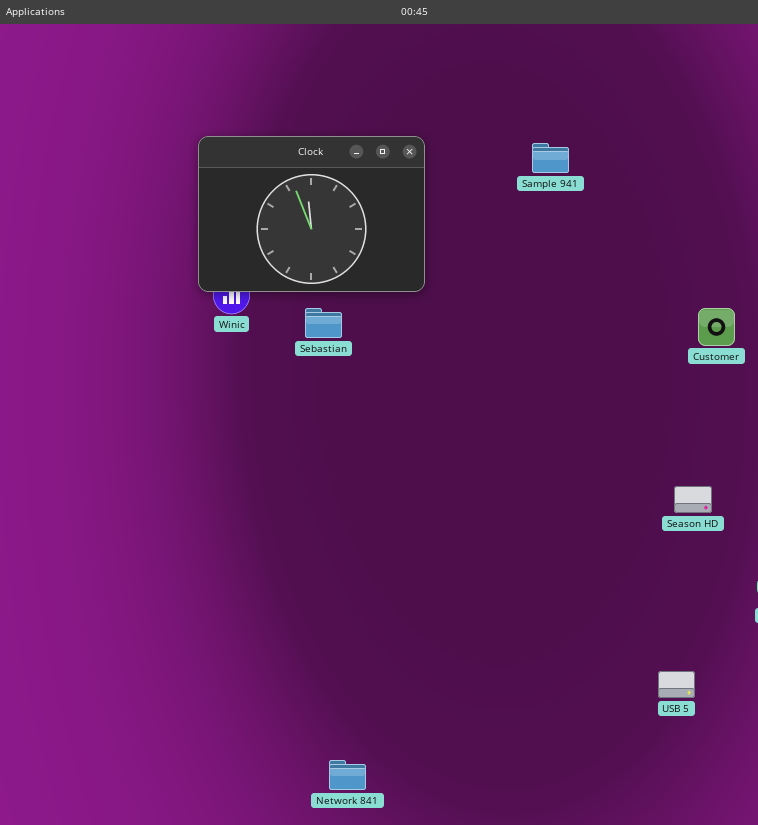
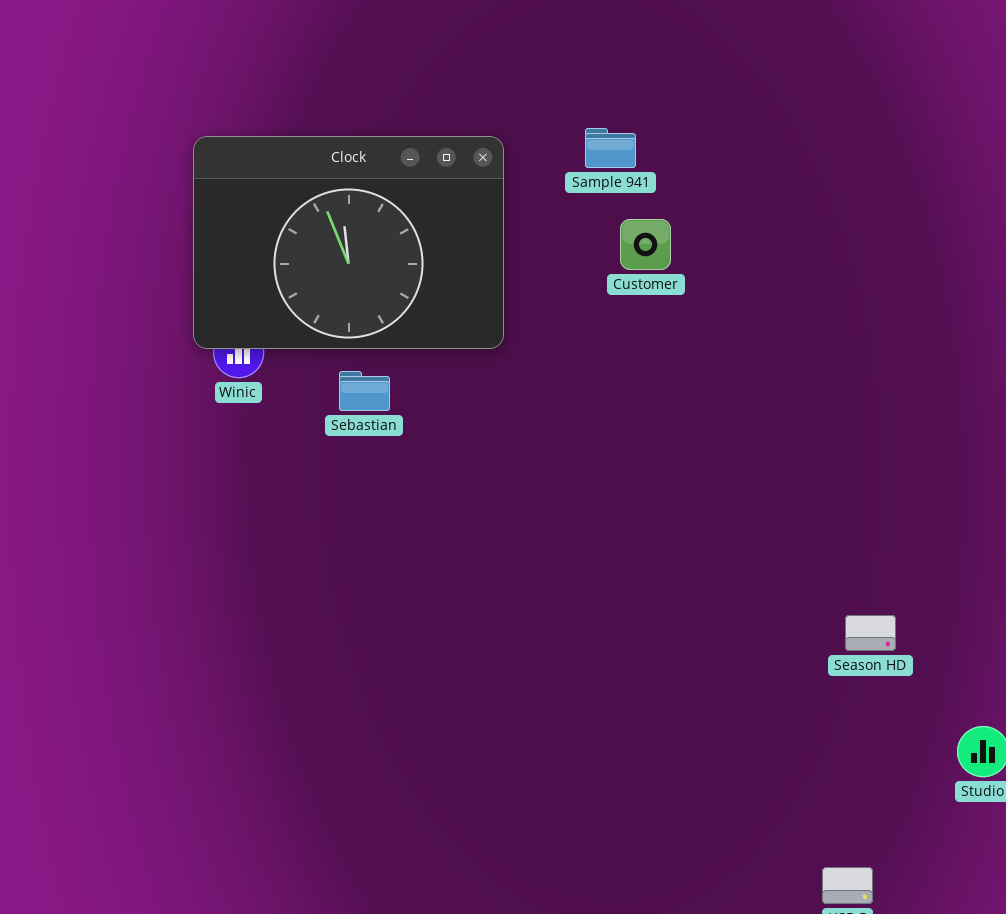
Sample 941: [532,143,569,173] -> [585,128,636,168], moved
Customer: [698,308,735,346] -> [620,219,671,270], moved

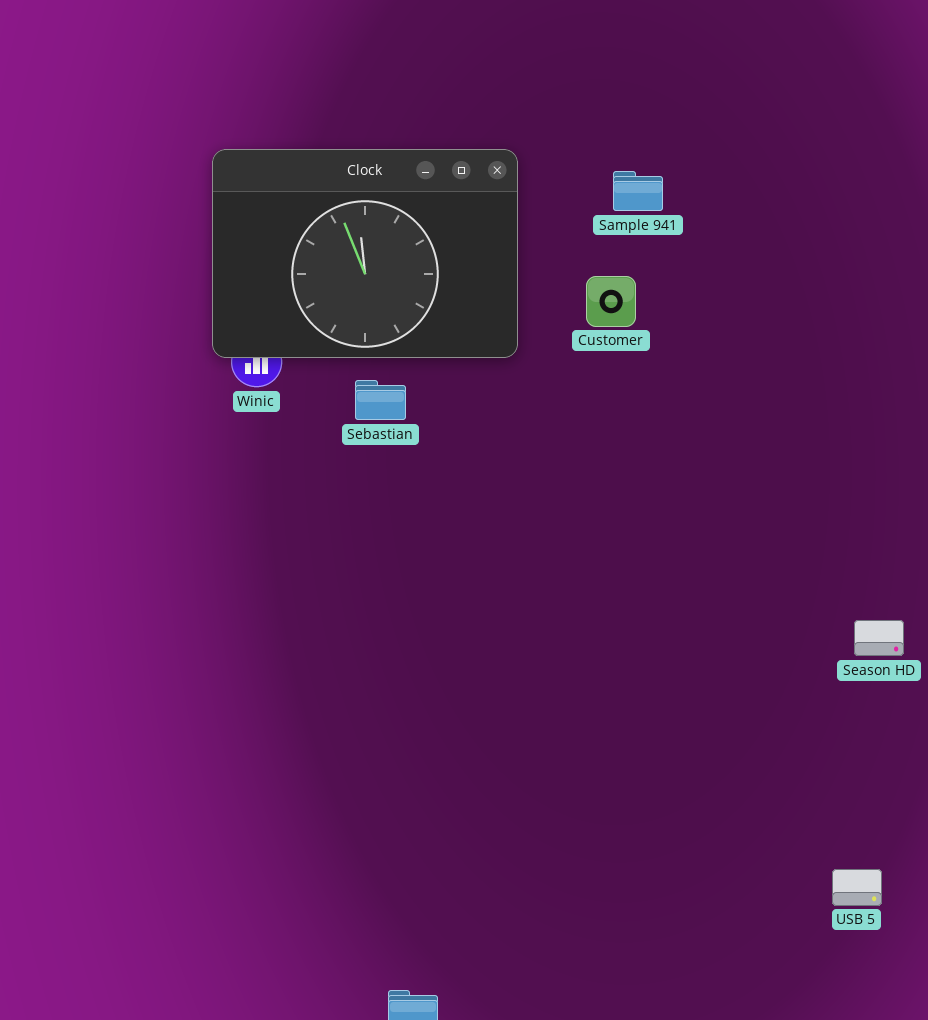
Sample 941: [585,128,636,168] -> [613,171,663,211], moved
Customer: [620,219,671,270] -> [586,276,636,327], moved

